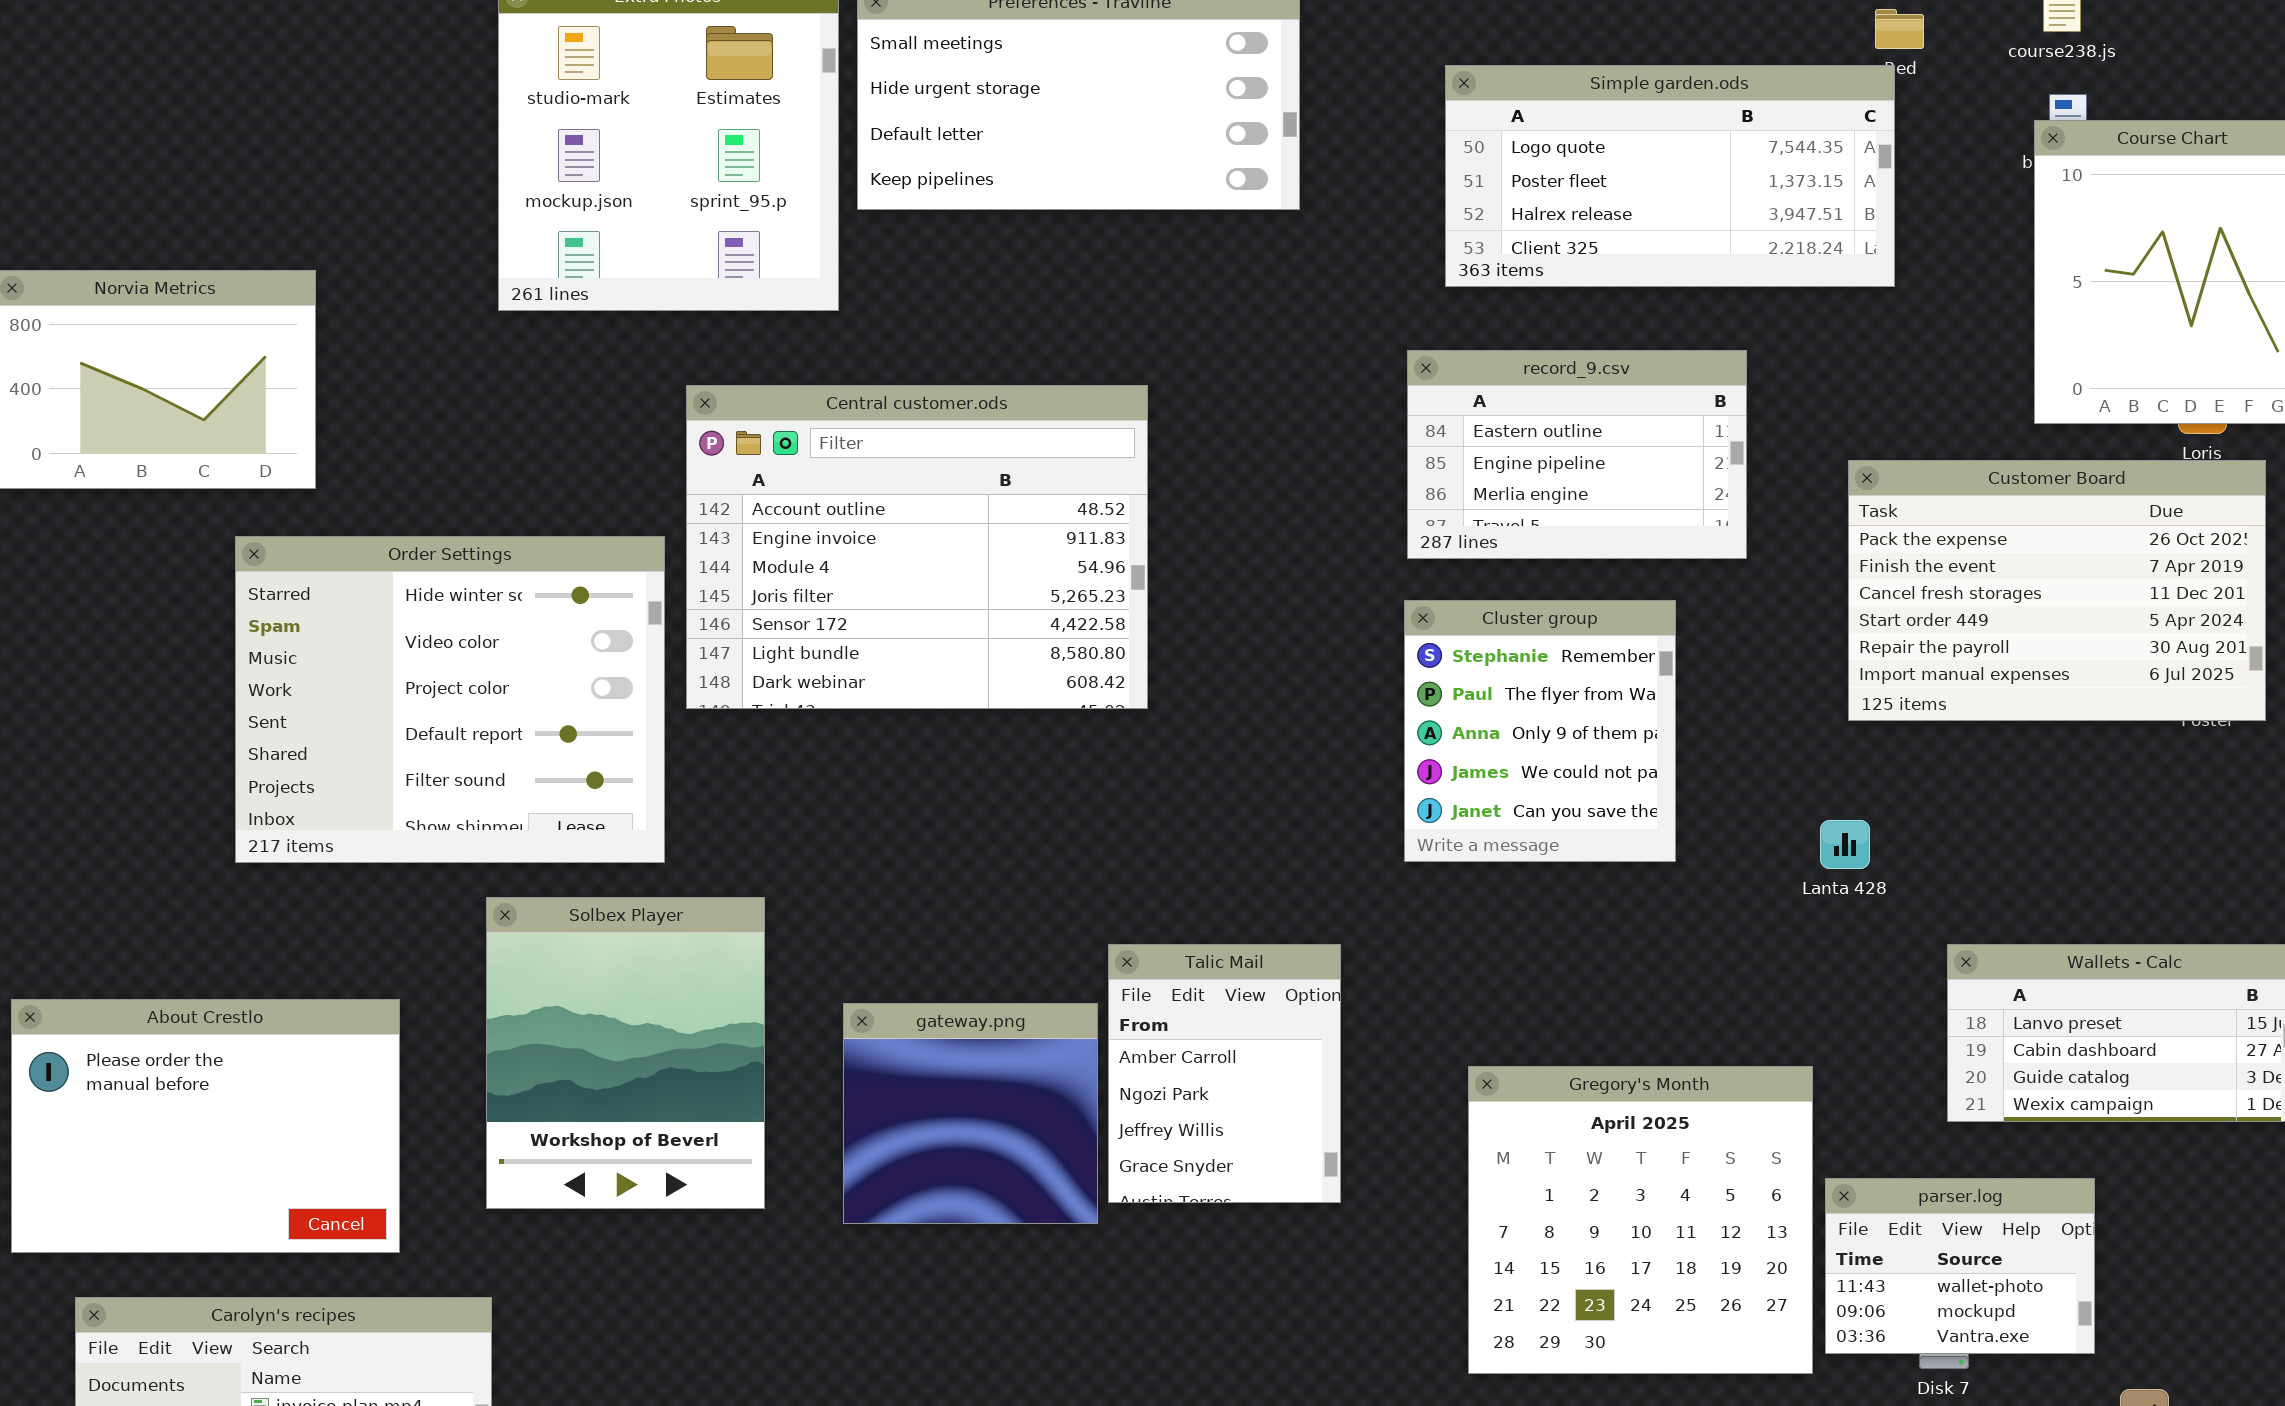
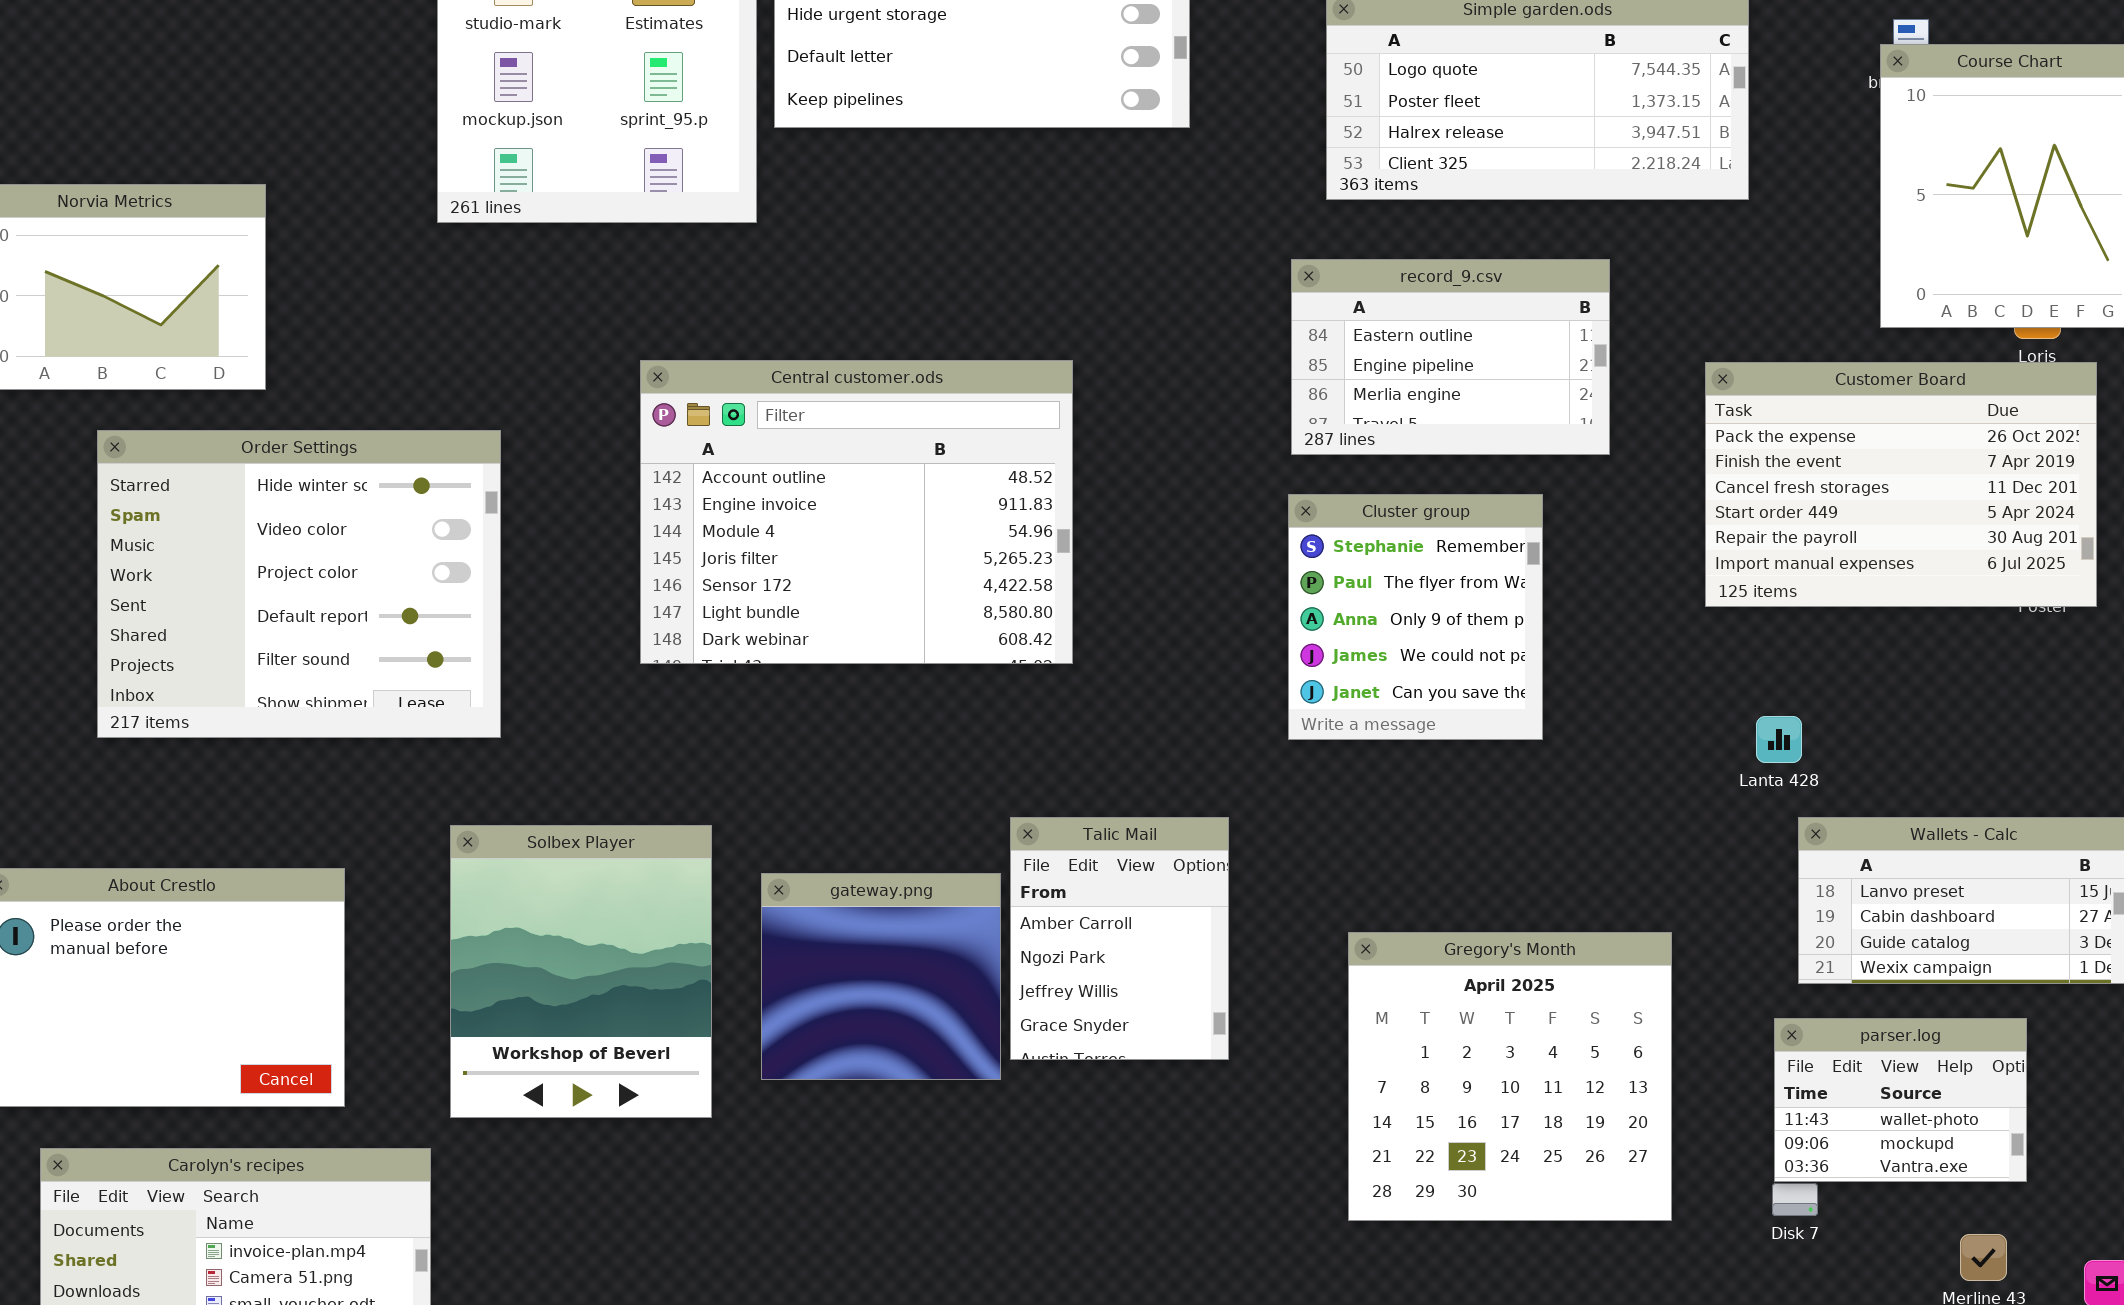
Central customer.ods: [686,385,1148,709] -> [640,360,1073,664], moved
Order Settings: [235,536,665,863] -> [97,430,501,738], moved
Lanta 428: [1820,820,1870,869] -> [1756,716,1802,763], moved
Solbex Player: [486,897,765,1209] -> [450,825,712,1118], moved
parser.log: [1825,1178,2095,1354] -> [1774,1018,2027,1182], moved

